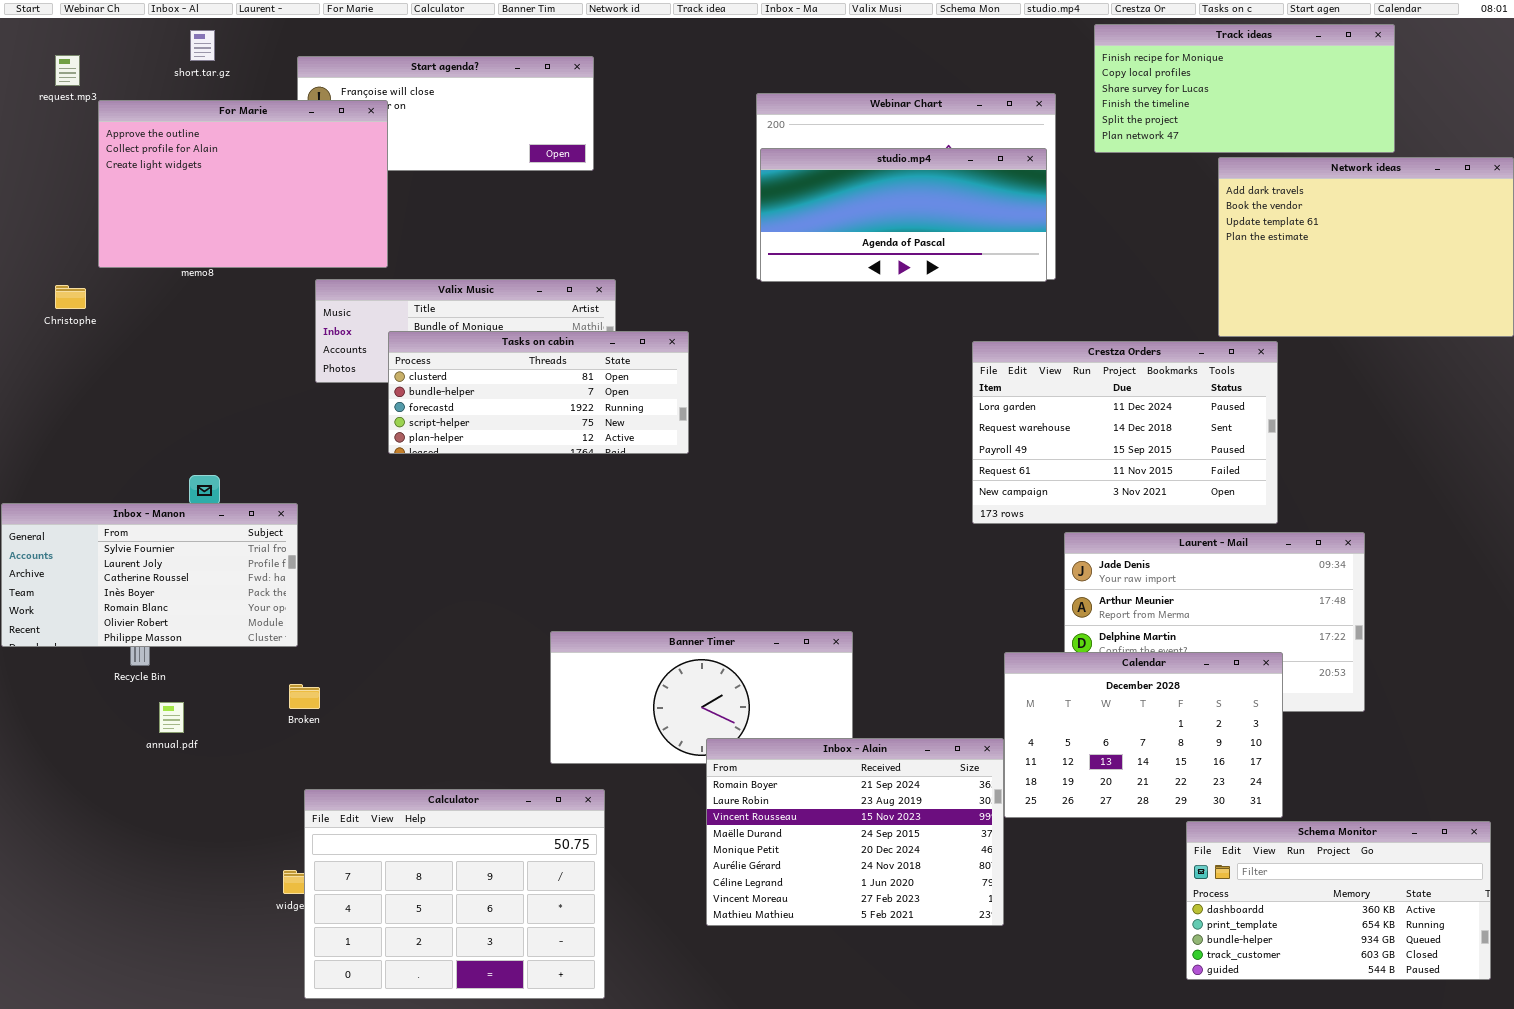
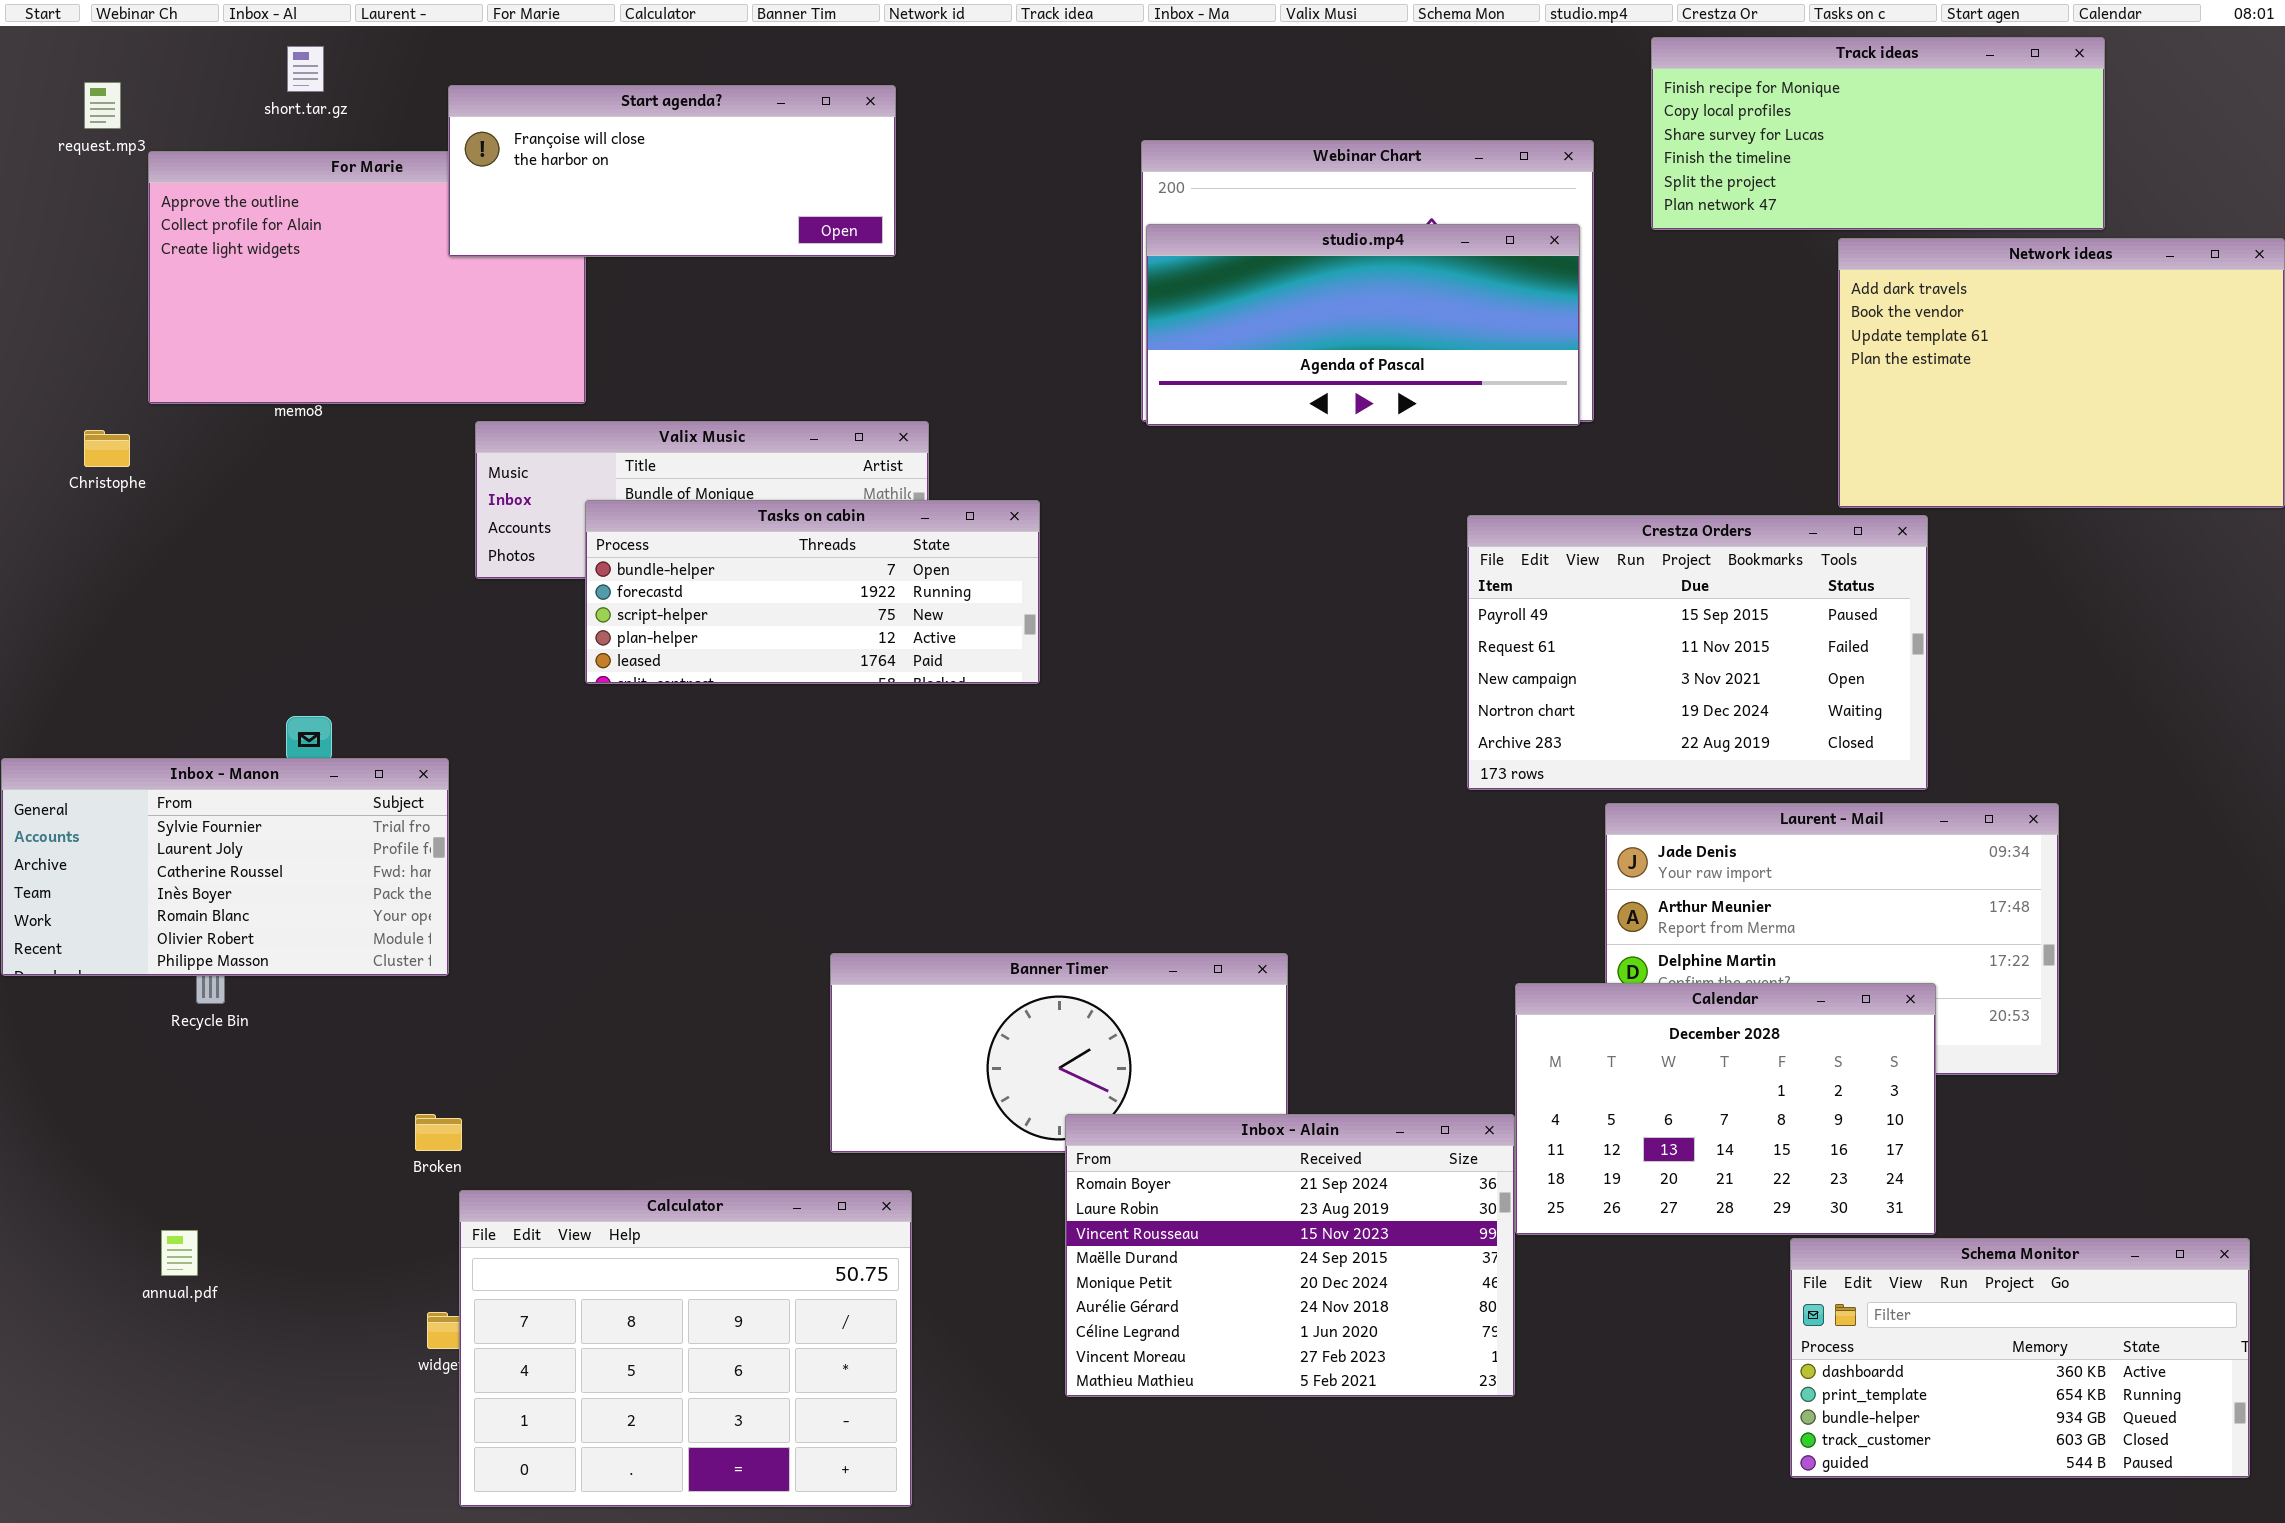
Start agenda?: [297,56,594,171] -> [448,85,896,257], raised
Tasks on cabin: [388,331,689,454] -> [585,500,1040,684], scrolled down 1 row
Crestza Orders: [972,341,1278,524] -> [1467,515,1928,790], scrolled down 2 rows
Broken: [289,684,320,709] -> [415,1114,462,1151], moved
annual.pdf: [159,702,184,733] -> [161,1230,198,1276], moved

